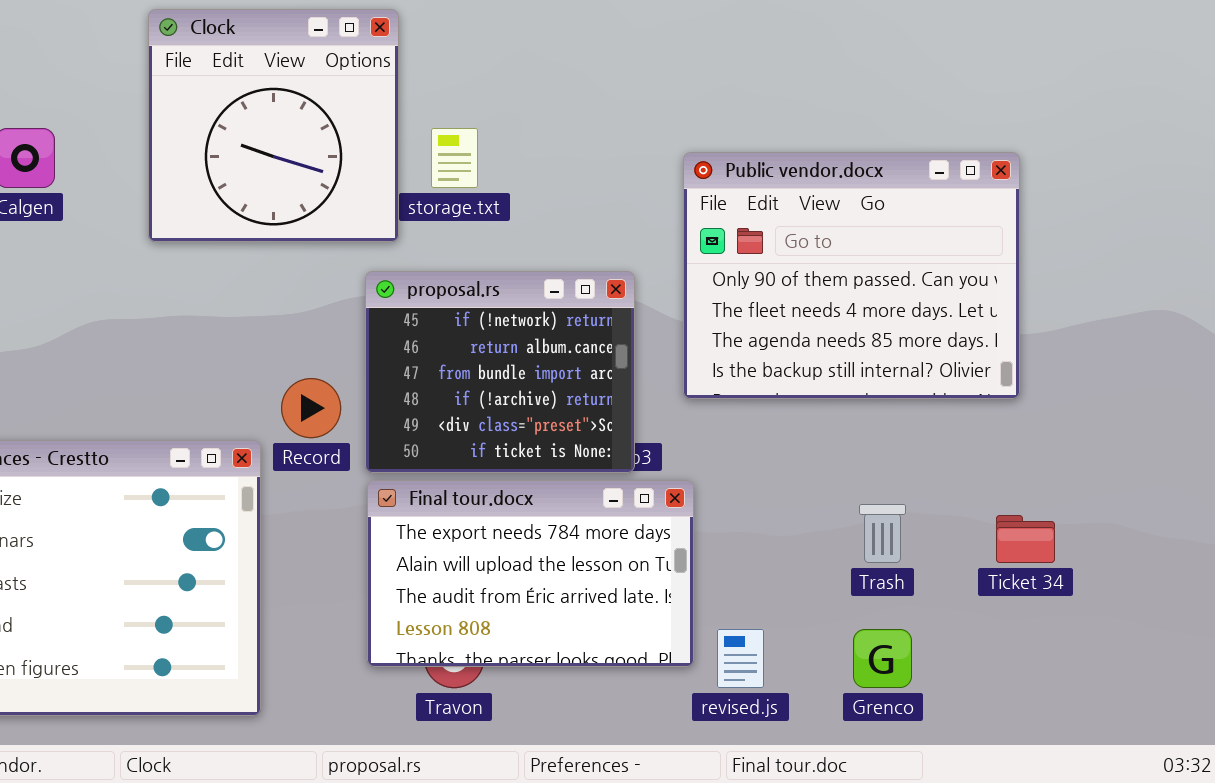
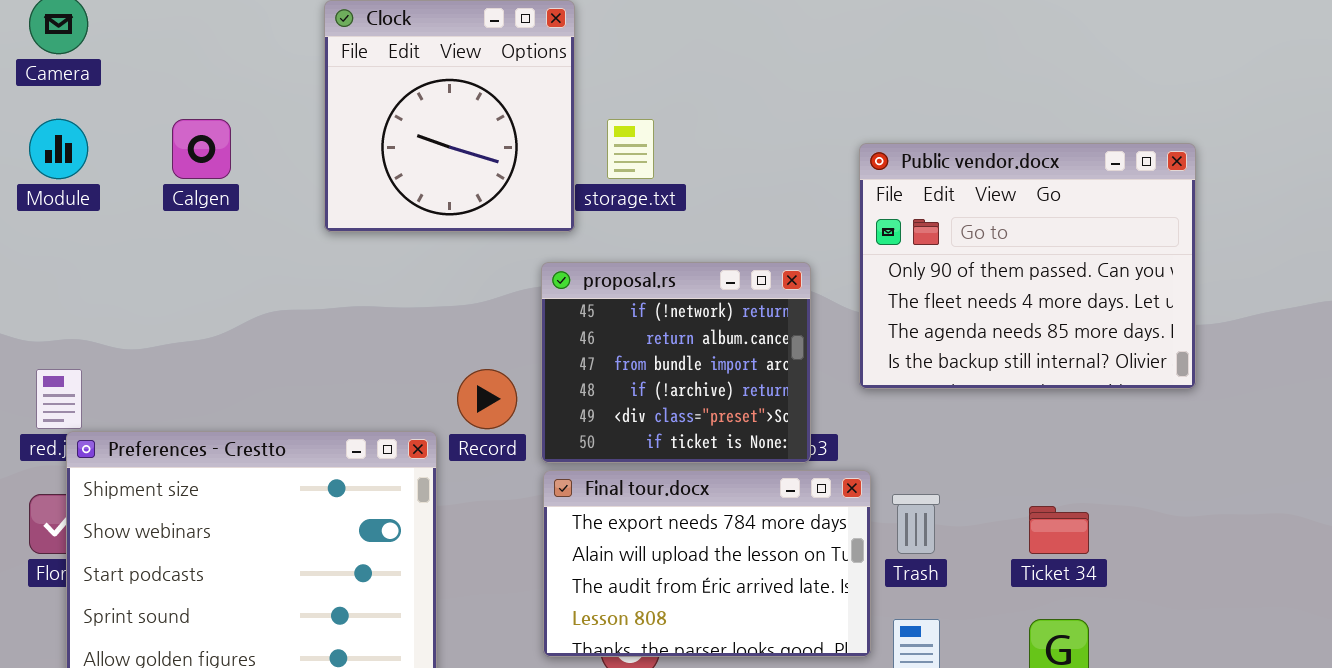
Trash: [859,504,906,563] -> [892,494,940,554], moved
Ticket 34: [996,515,1055,563] -> [1029,506,1089,554], moved

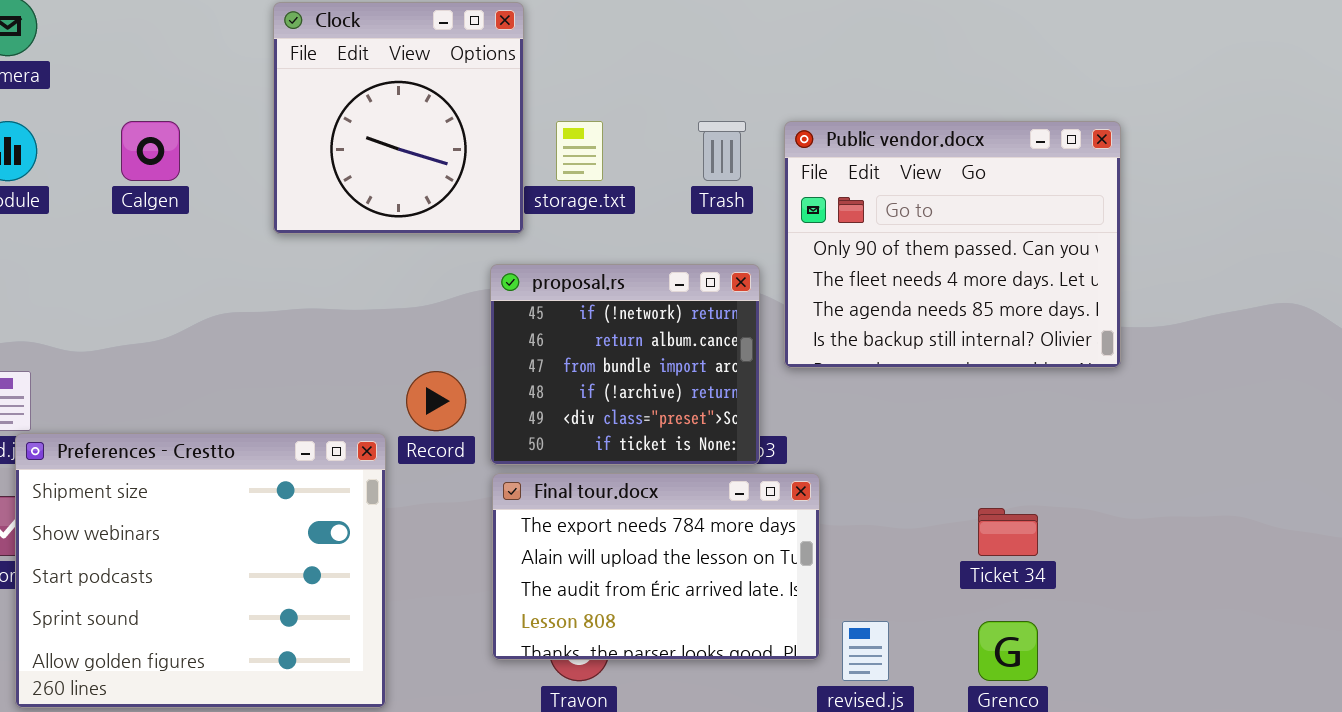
Public vendor.docx: [859,143,1196,389] -> [784,121,1121,368], moved
Trash: [892,494,940,554] -> [698,121,746,181], moved

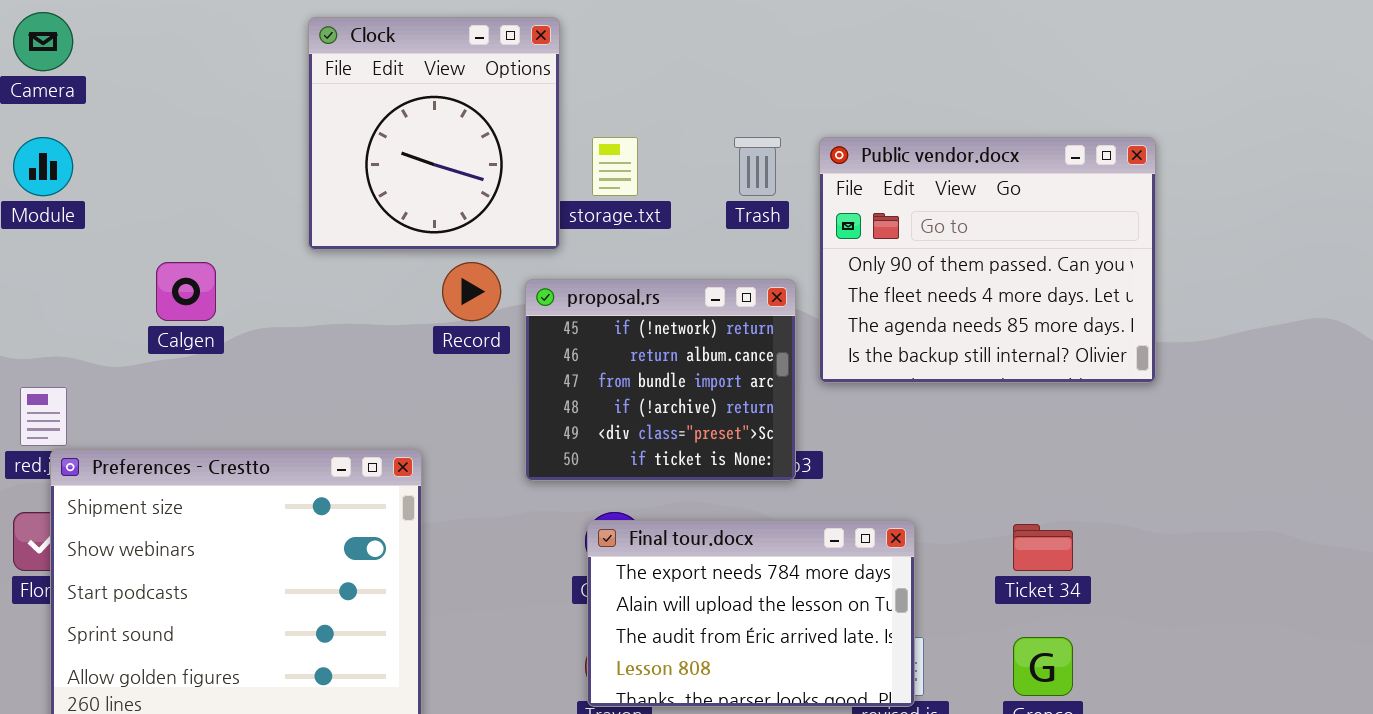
Calgen: [121,121,180,181] -> [156,262,216,321], moved
Record: [406,371,466,431] -> [442,262,501,321], moved
Final tour.docx: [492,473,820,660] -> [587,520,915,707], moved

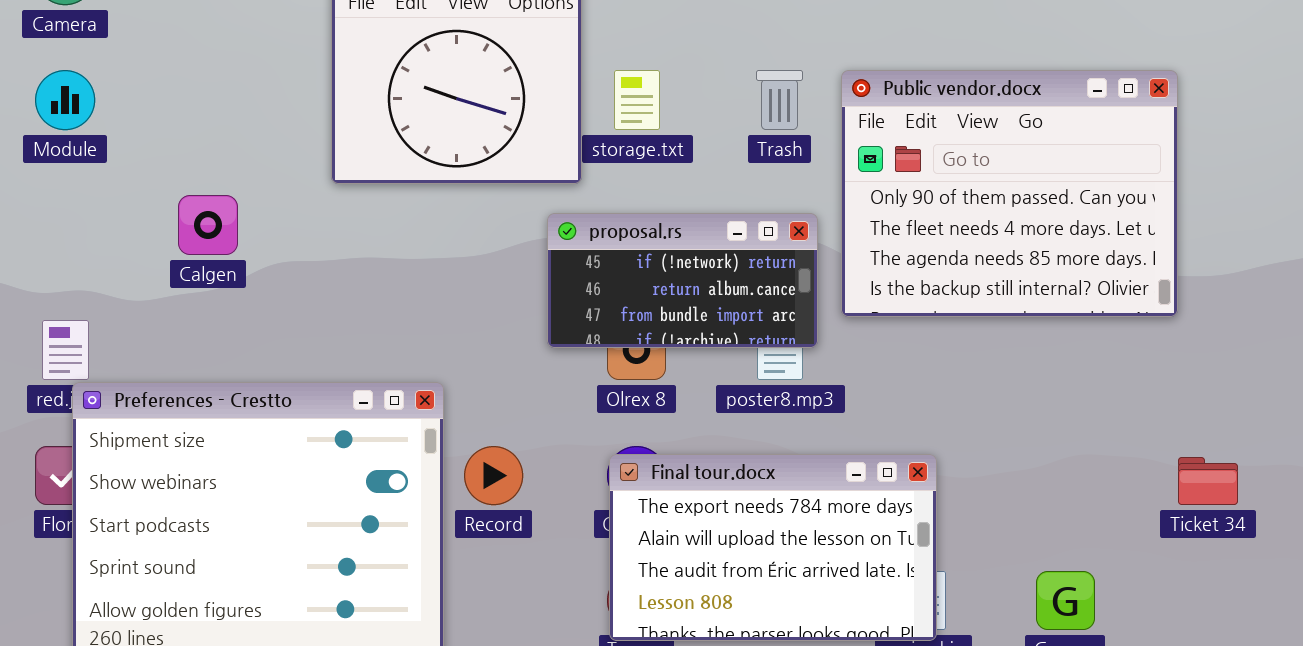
Record: [442,262,501,321] -> [464,446,523,505], moved
proposal.rs: [525,279,796,481] -> [547,213,818,348], resized
Ticket 34: [1013,524,1073,571] -> [1178,457,1238,505], moved

